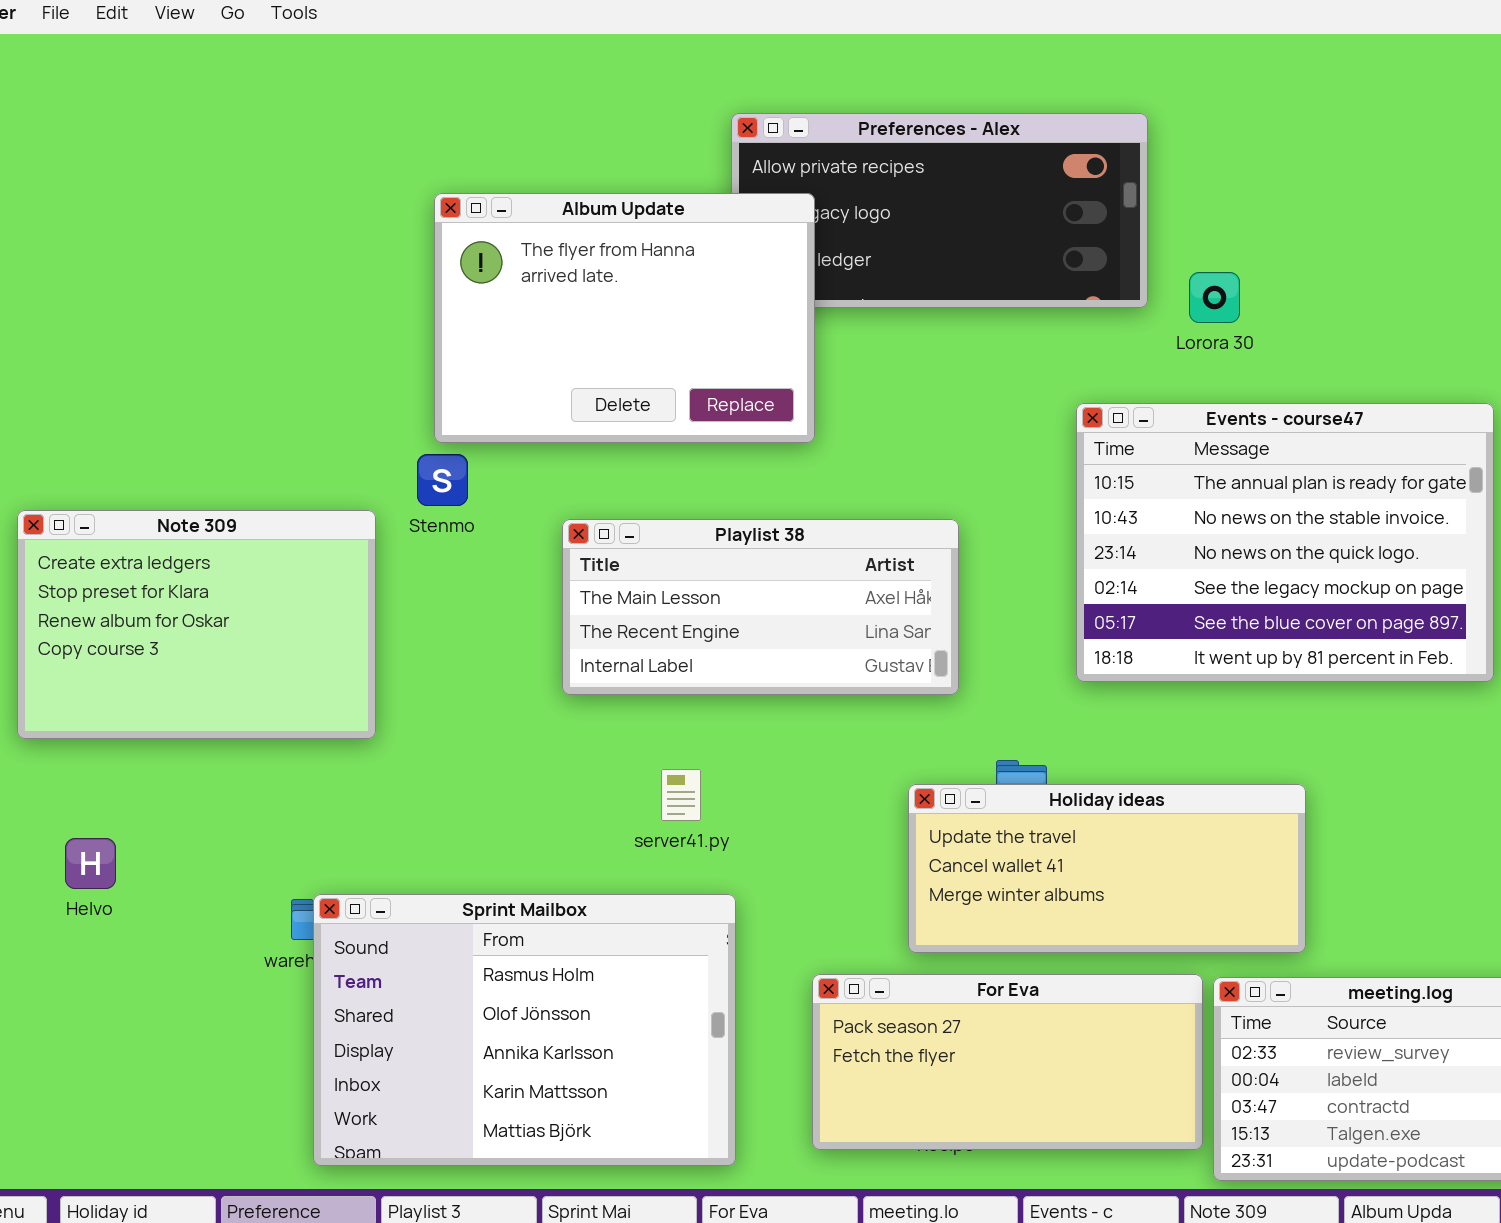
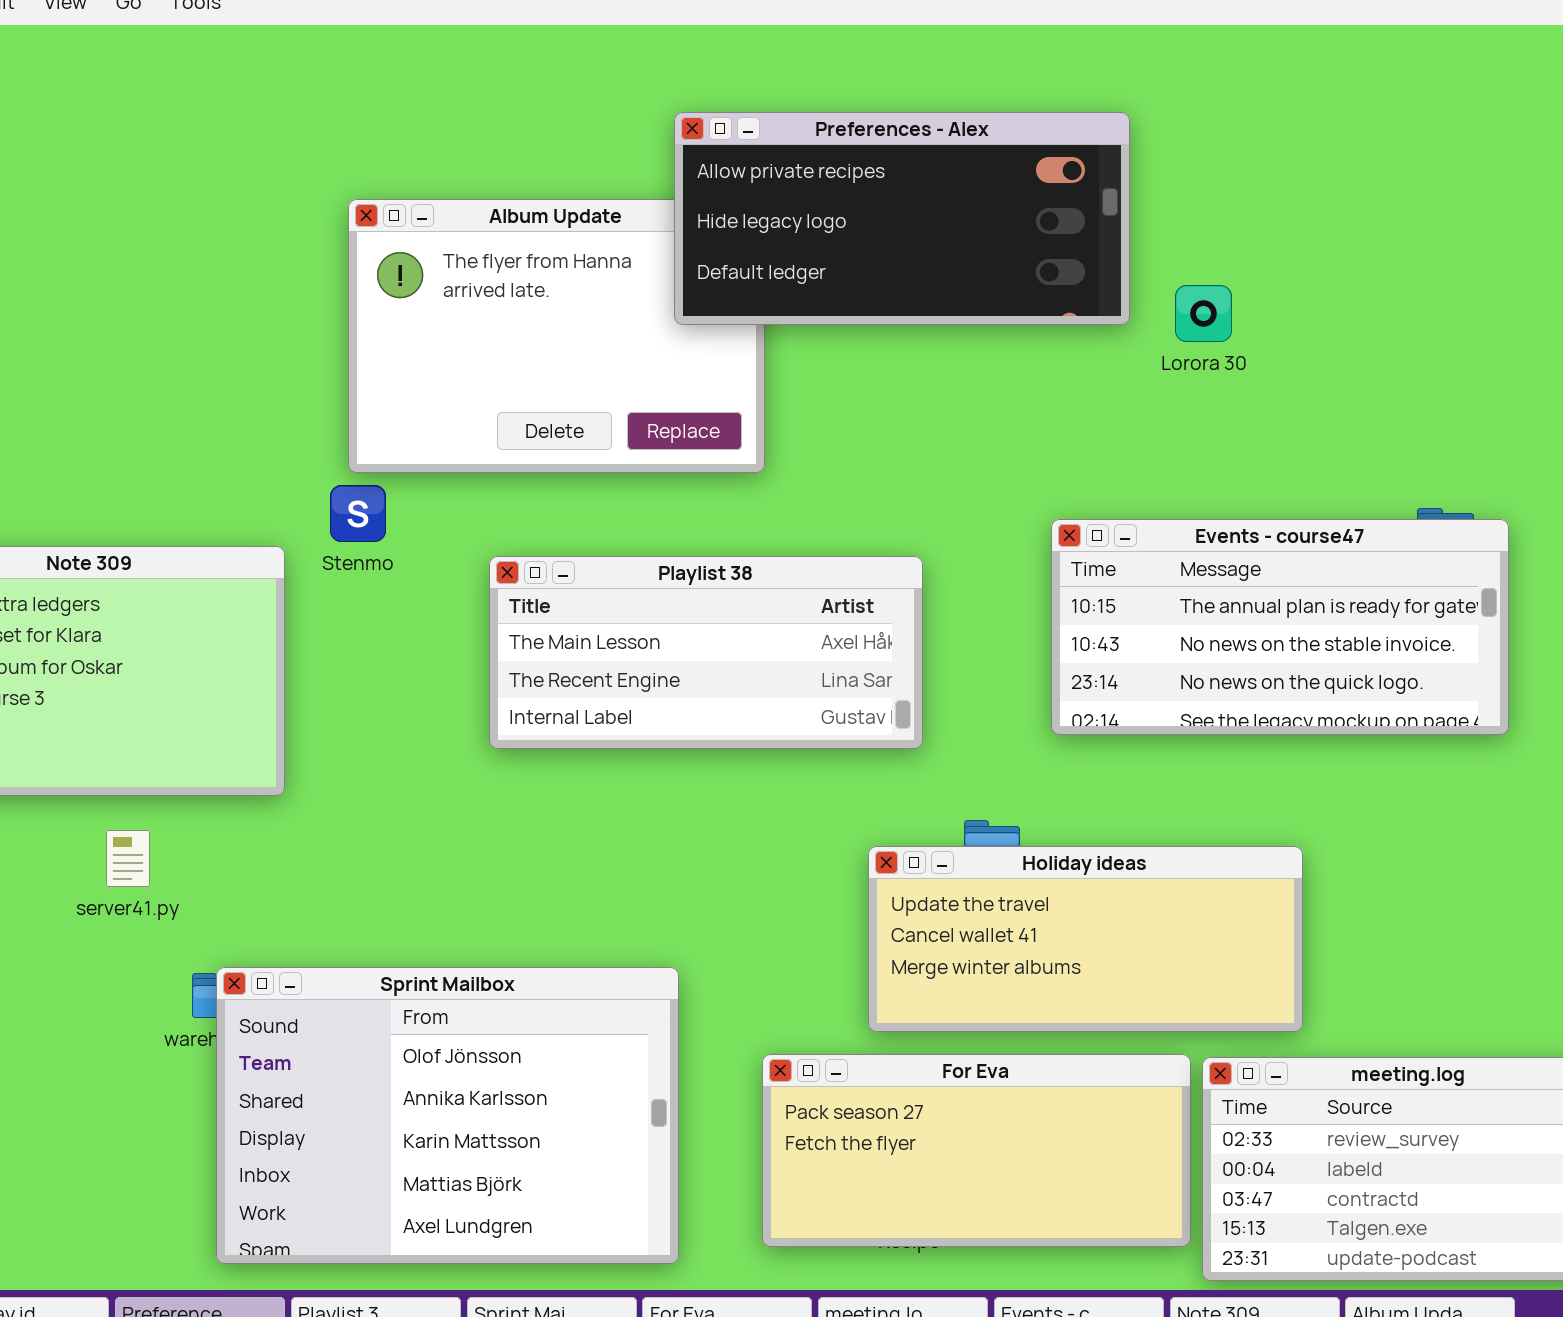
Preferences - Alex: [731,113,1148,308] -> [674,112,1130,325], raised
Events - course47: [1076,403,1494,682] -> [1051,519,1509,735], resized
server41.py: [661,769,701,821] -> [106,830,150,887], moved
Sprint Mailbox: [313,894,736,1166] -> [216,967,679,1264], scrolled down 1 row

